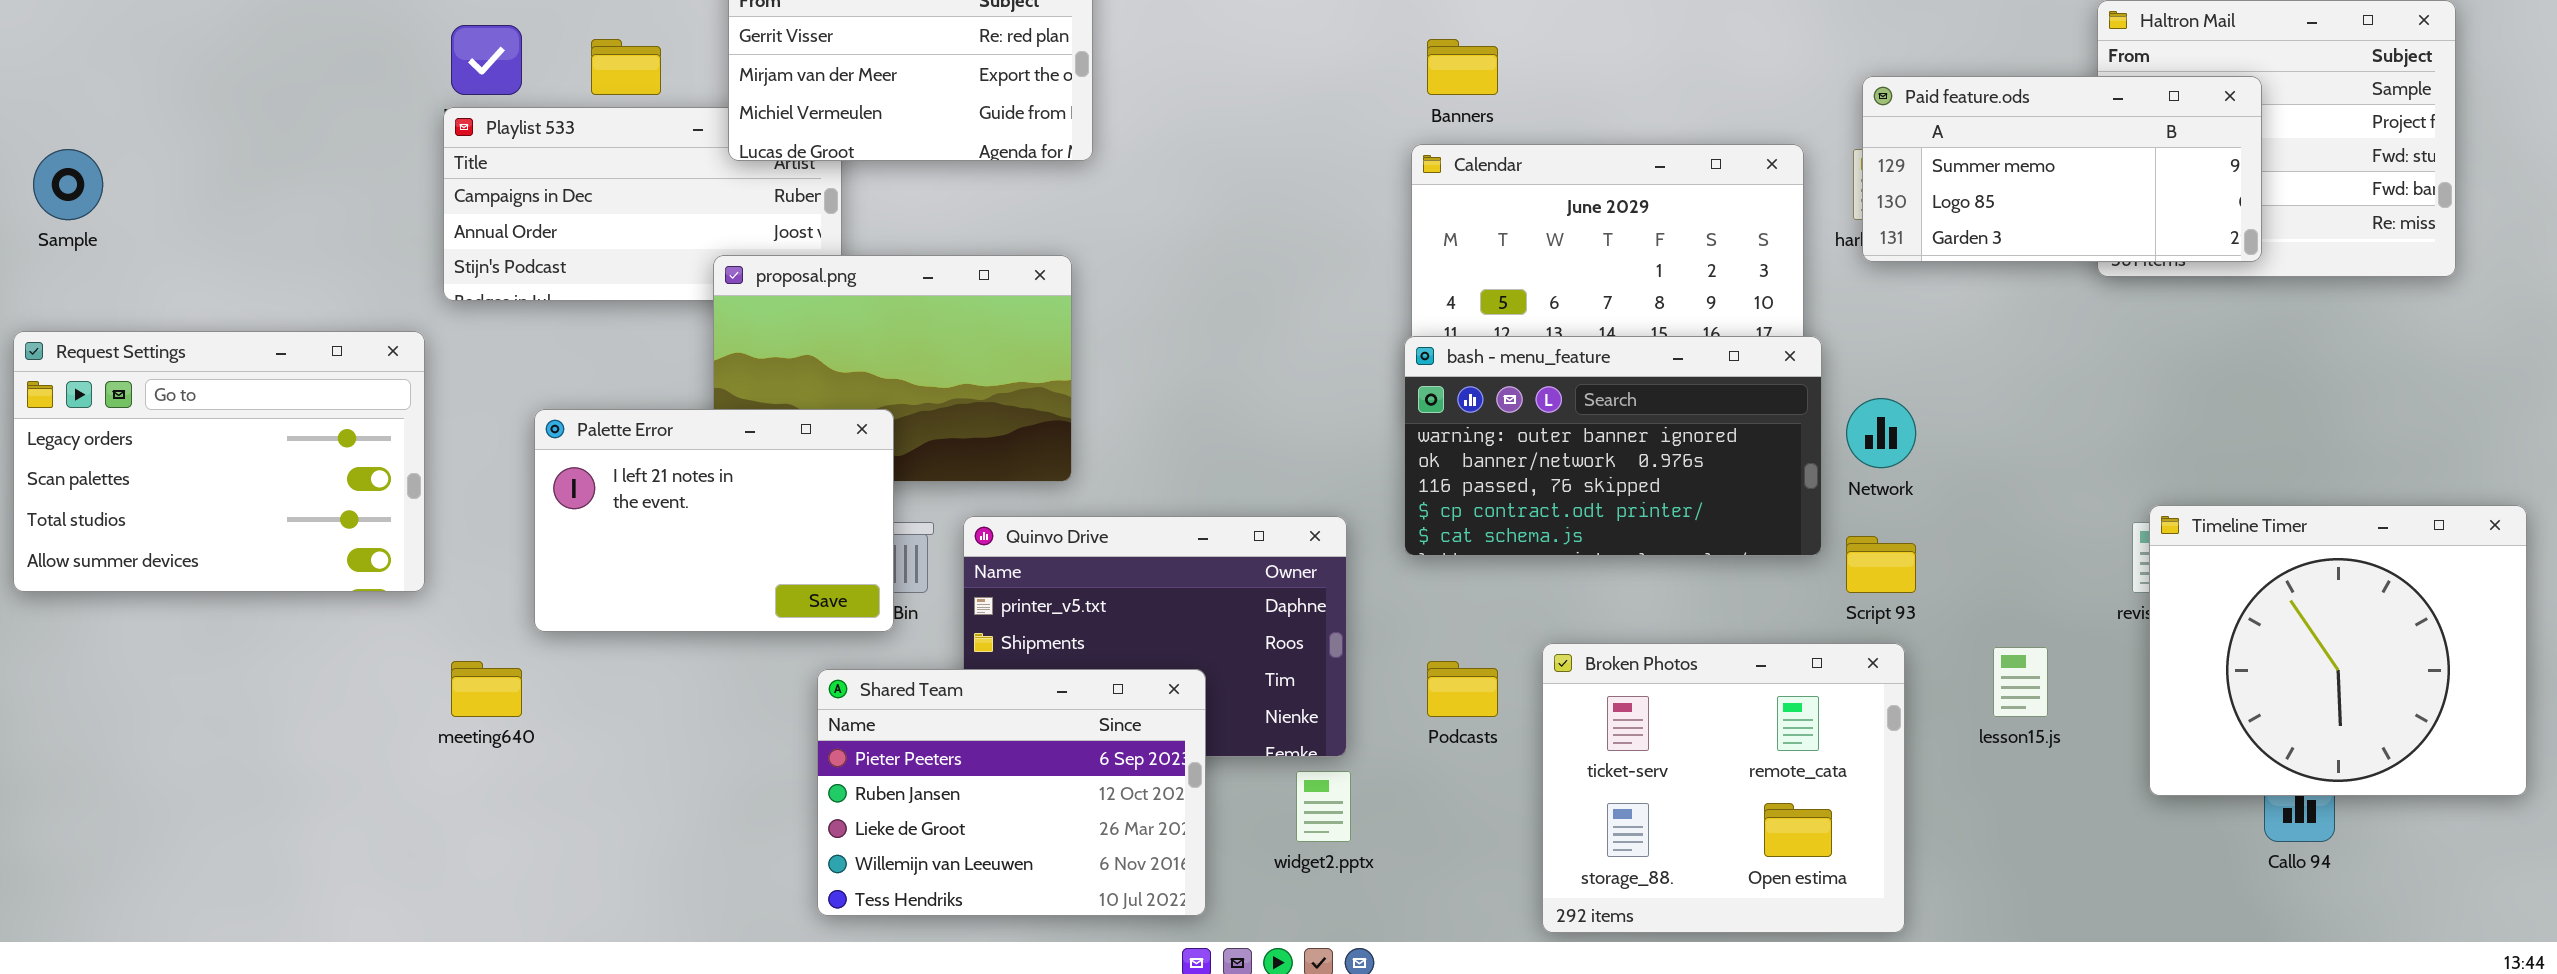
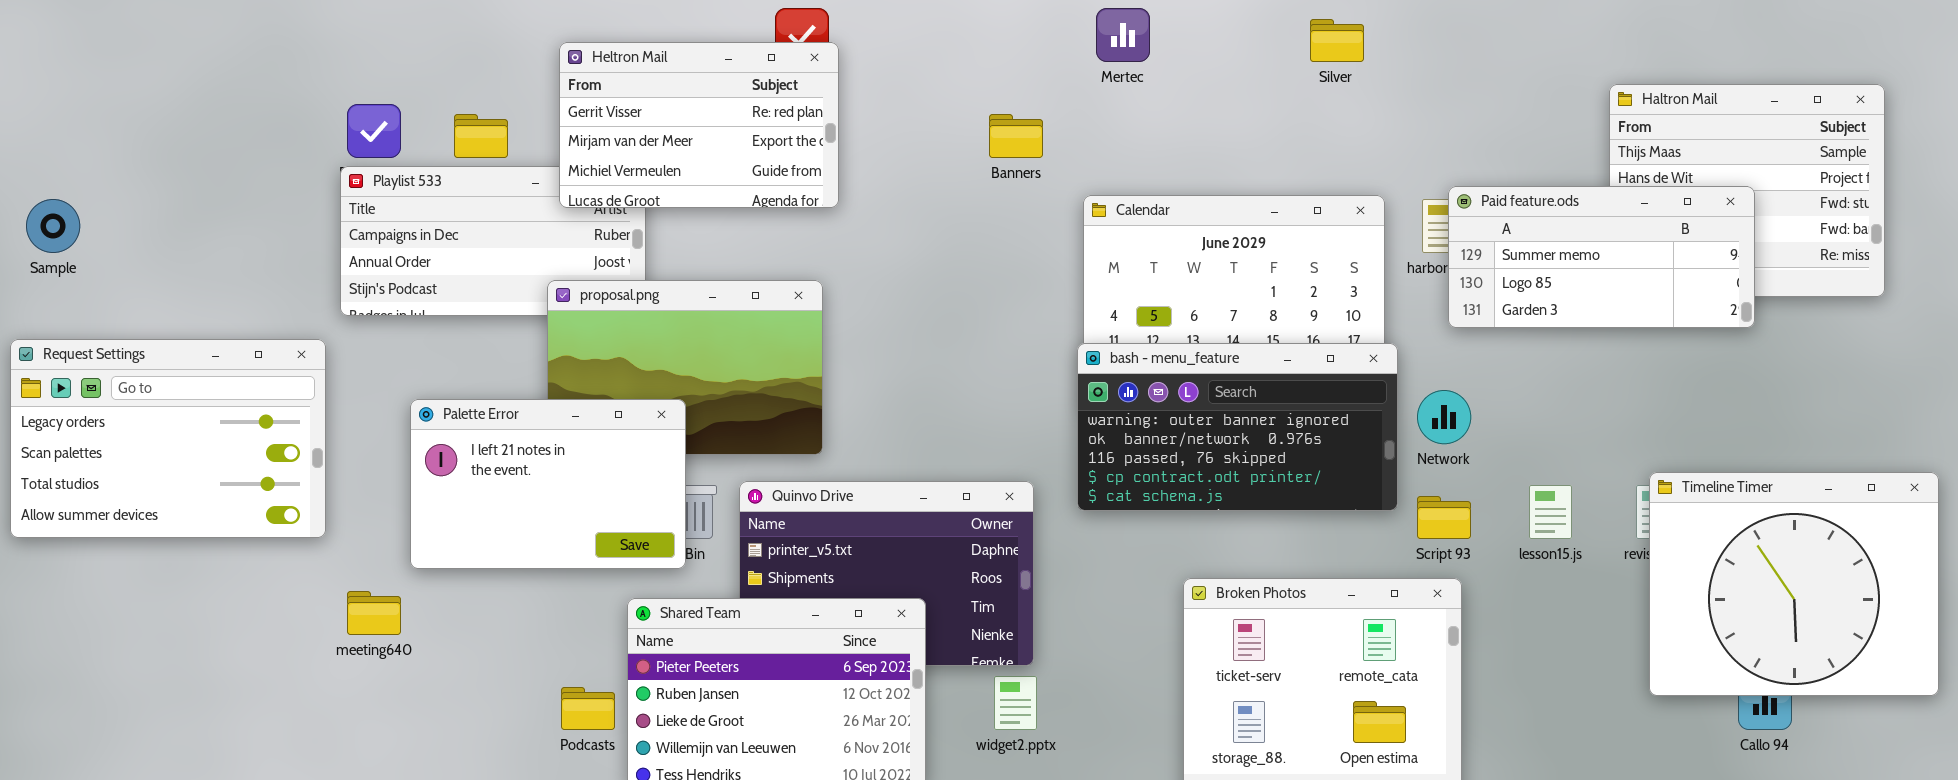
Banners: [1427,39,1498,95] -> [989,114,1043,158], moved
Paid feature.ods: [1862,76,2262,262] -> [1448,186,1755,328], moved
lesson15.js: [1993,647,2048,717] -> [1529,485,1572,539], moved
Podcasts: [1427,661,1498,717] -> [561,687,615,730], moved

